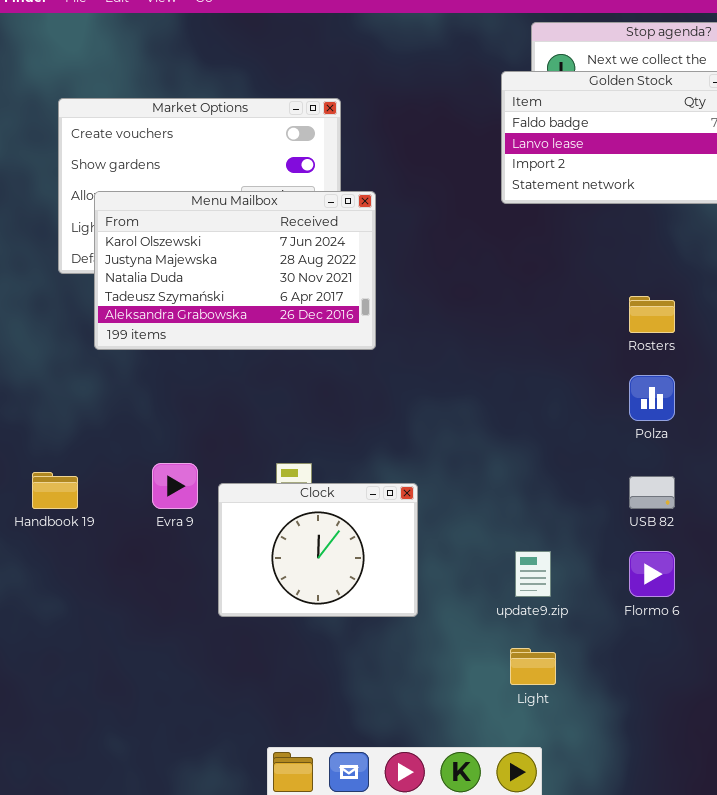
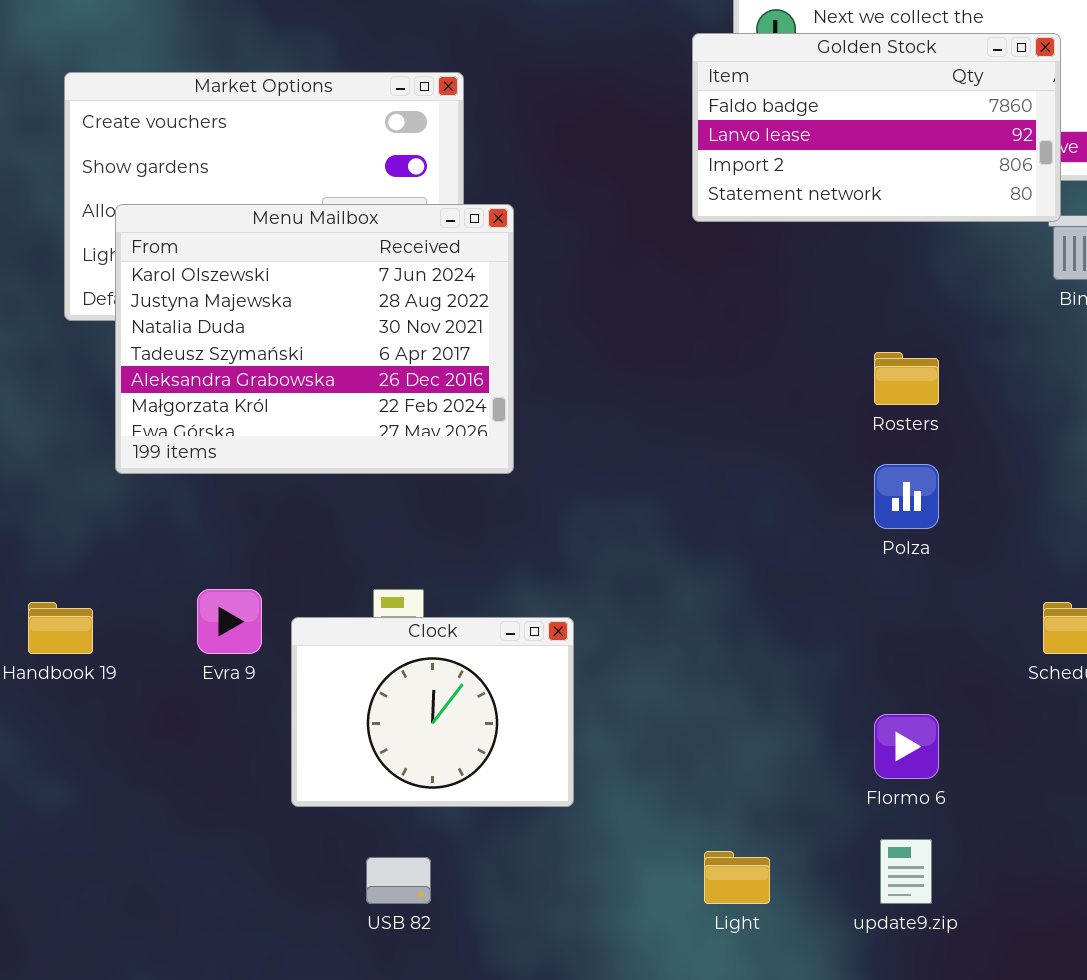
Menu Mailbox: [94,191,376,350] -> [115,204,514,474], resized
USB 82: [629,476,675,509] -> [366,857,431,904], moved
update9.zip: [515,551,551,597] -> [880,839,932,904], moved

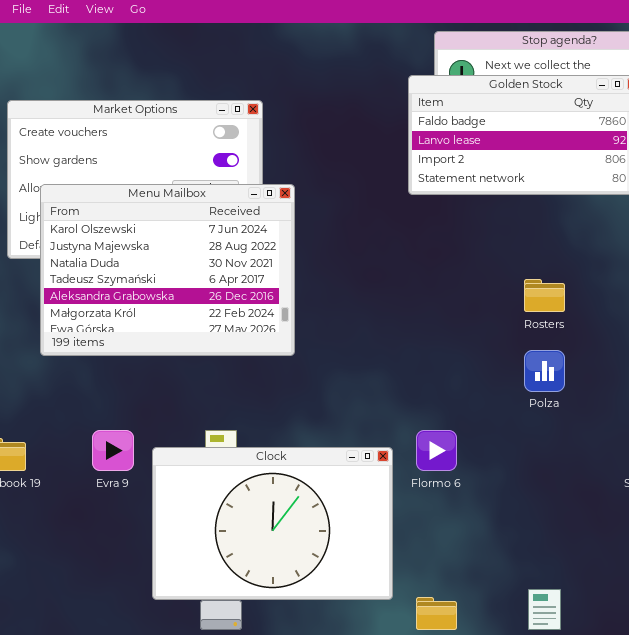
Clock: [291,617,574,807] -> [152,447,393,600], resized
Flormo 6: [874,714,939,779] -> [416,430,457,471], moved

